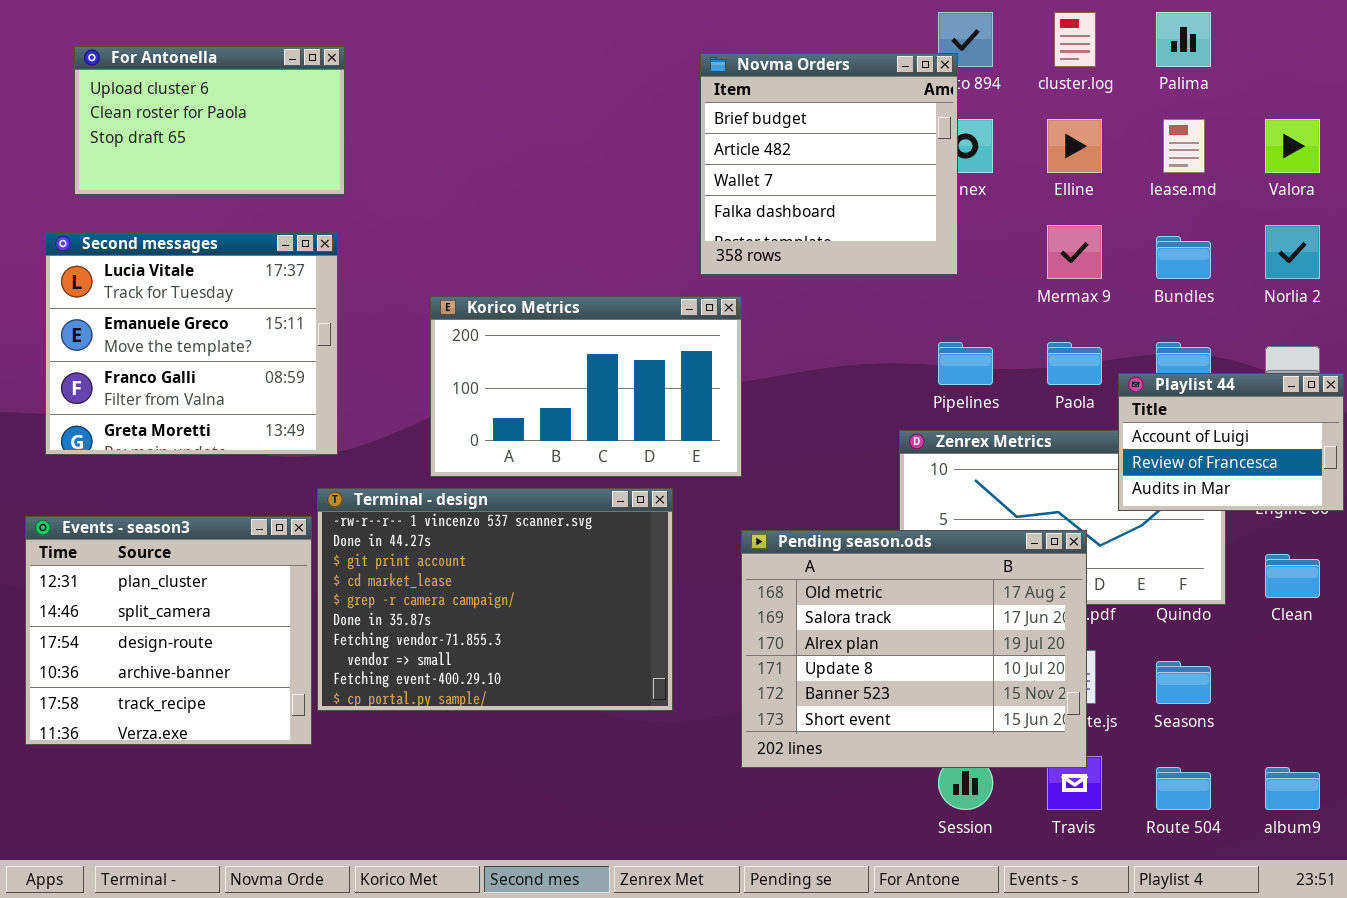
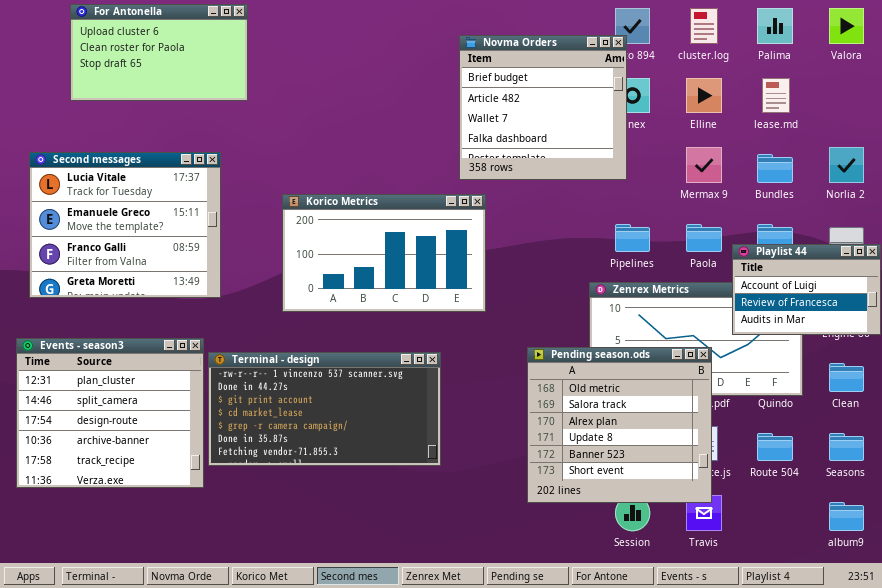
For Antonella: [74,46,345,195] -> [70,4,248,101], moved
Valora: [1265,119,1320,173] -> [829,8,864,44], moved
Terminal - design: [317,488,673,711] -> [208,352,441,466], resized
Pending season.ods: [741,530,1087,768] -> [527,347,712,503], resized
Seasons: [1156,661,1211,704] -> [829,433,864,461], moved
Route 504: [1156,767,1211,810] -> [757,433,793,461], moved

